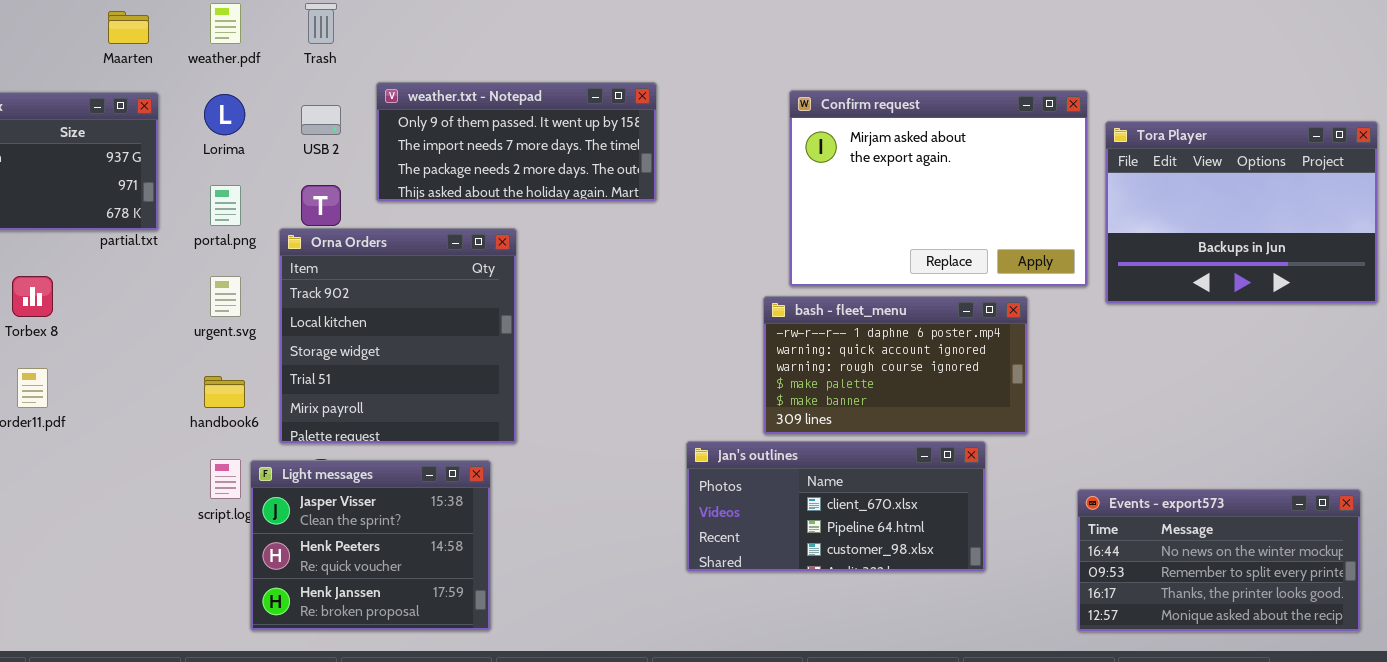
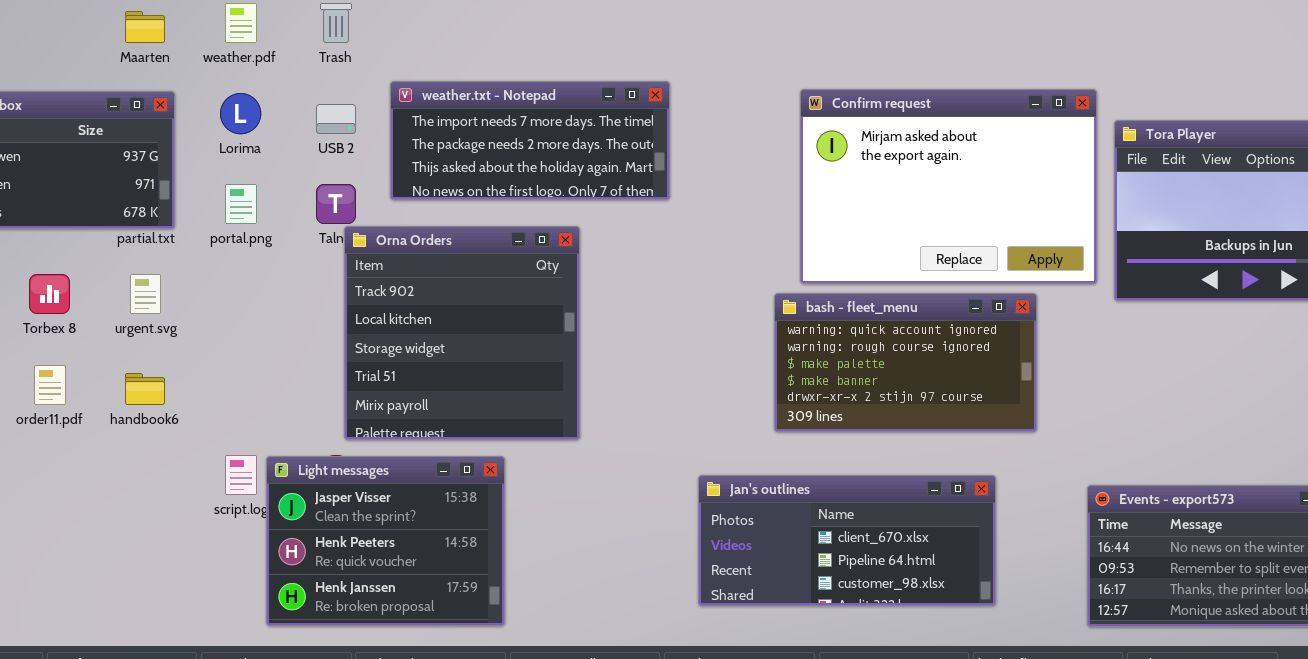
weather.txt - Notepad: [376,82,657,202] -> [390,81,670,200], scrolled down 1 row
Orna Orders: [279,228,517,444] -> [344,226,580,440], moved
urgent.svg: [210,276,241,317] -> [130,274,161,314], moved
bash - fleet_menu: [763,296,1028,435] -> [774,293,1037,432], scrolled down 1 row
handbook6: [204,376,245,408] -> [125,373,165,405], moved
Jan's outlines: [686,441,986,572] -> [698,475,996,606], moved

